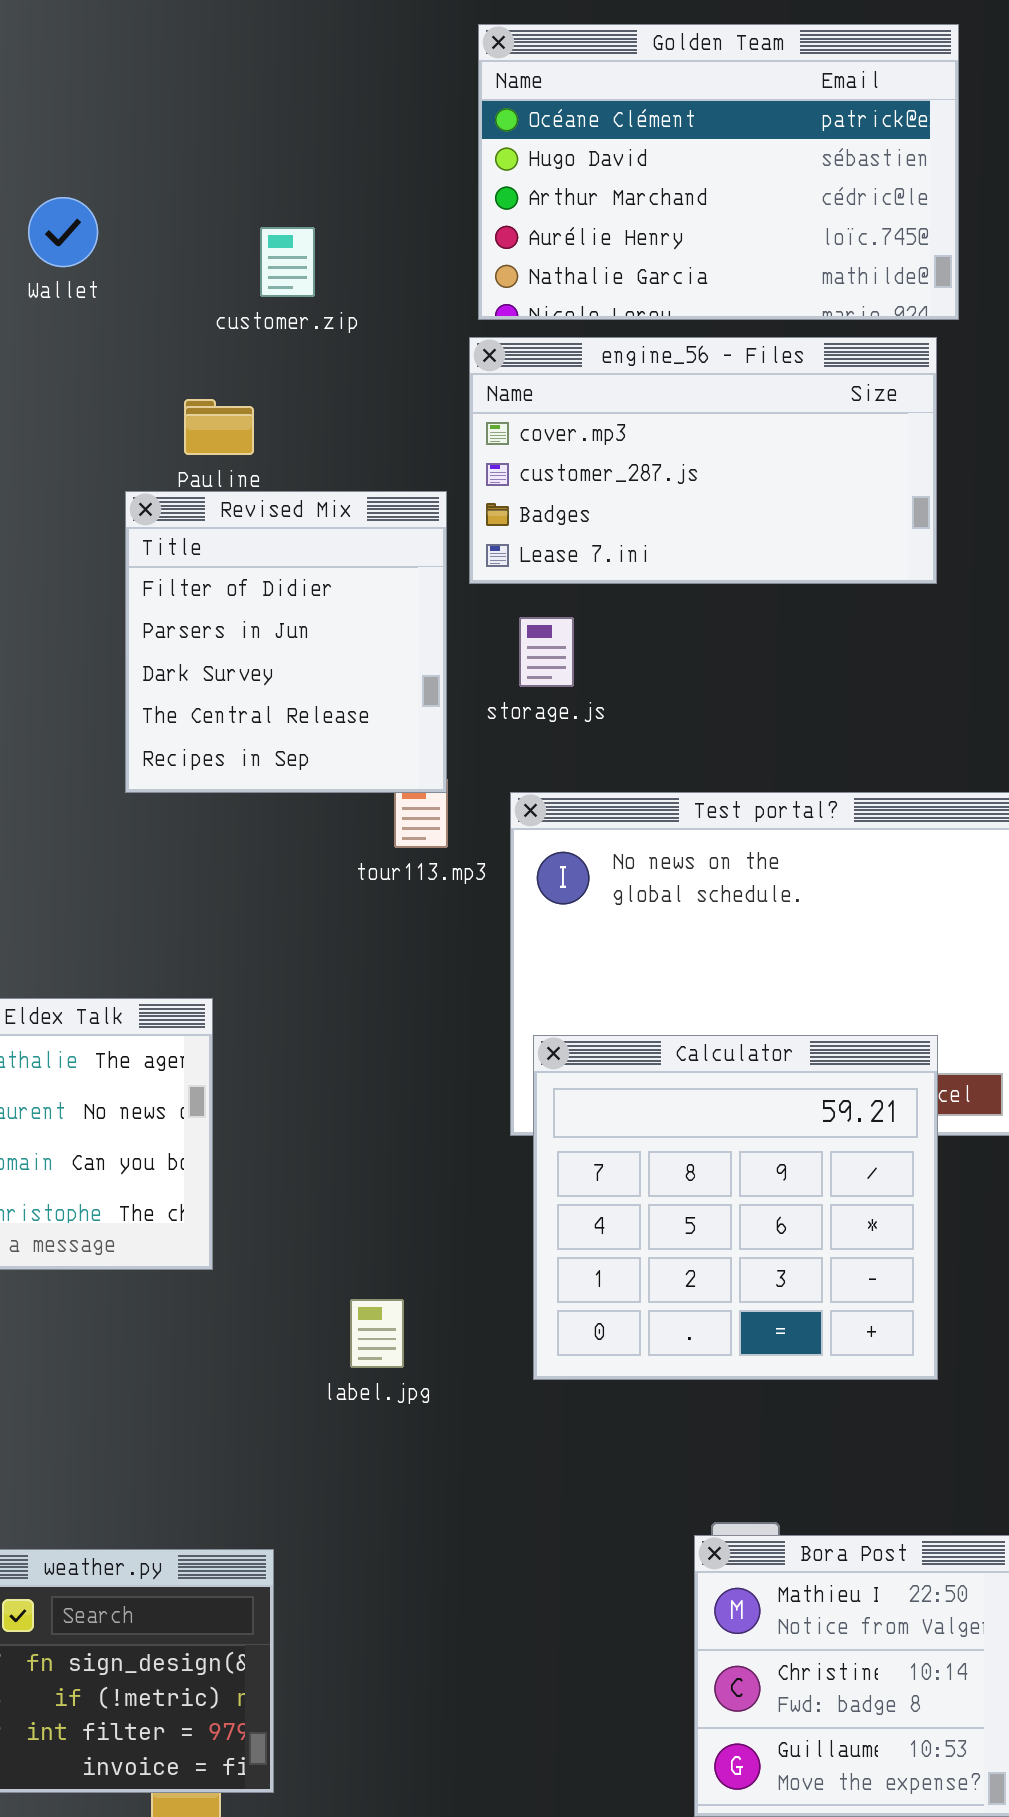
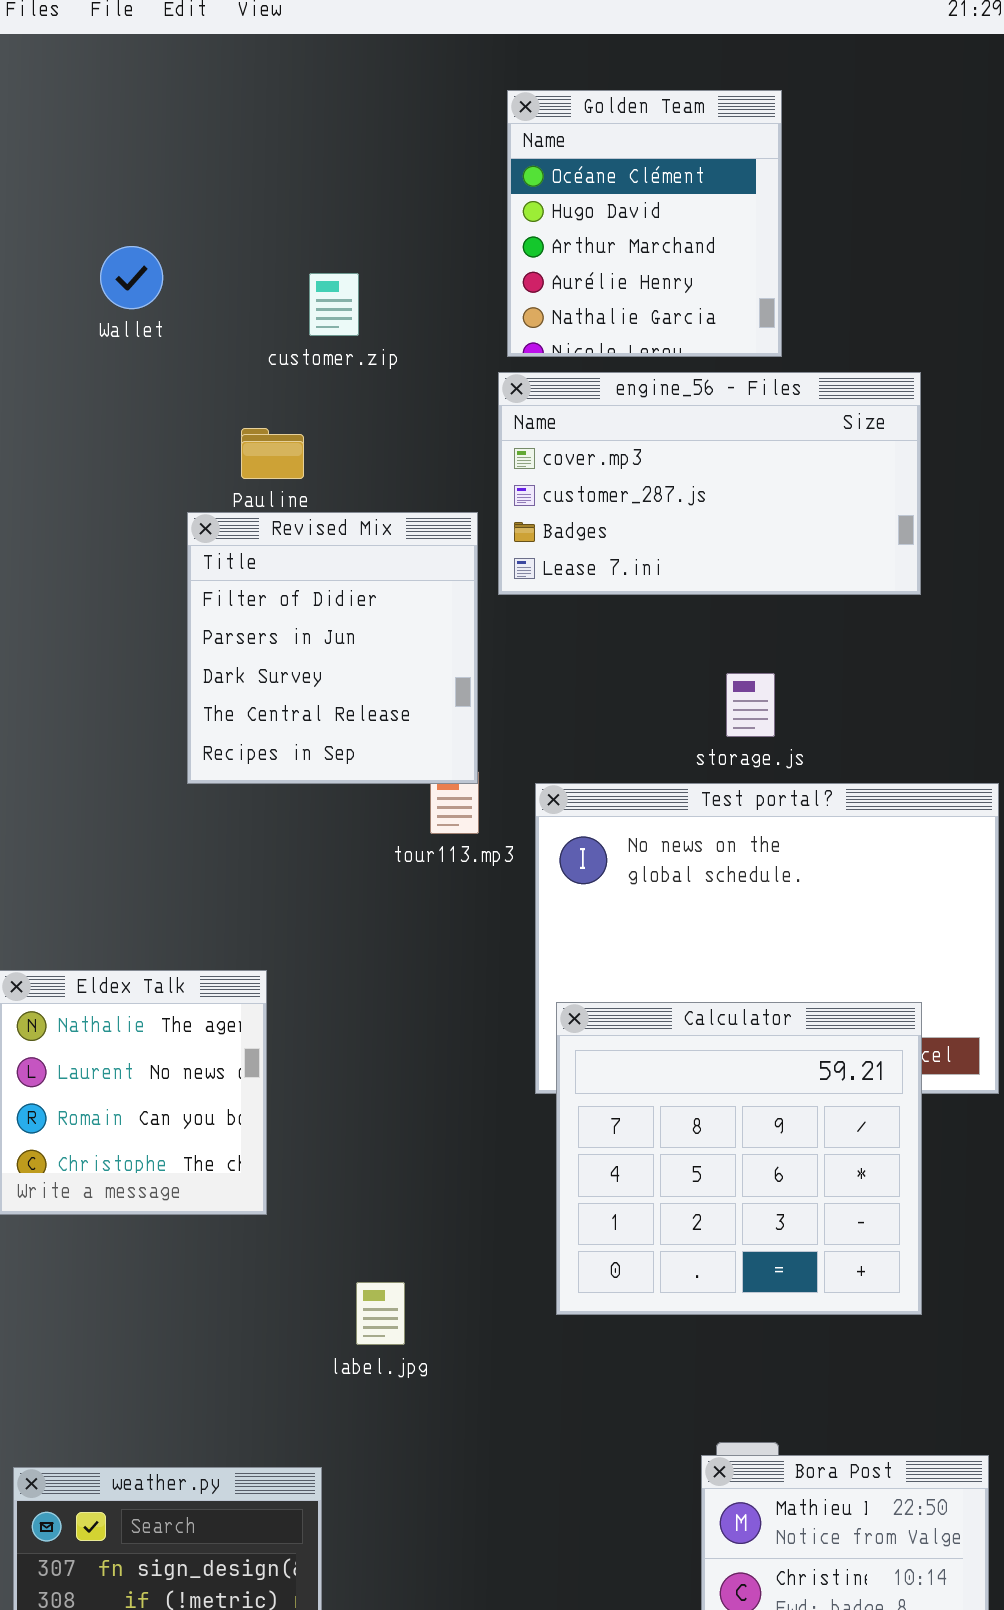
Golden Team: [478,24,959,320] -> [507,90,782,357], resized
storage.js: [519,617,574,687] -> [726,673,775,737], moved
label.jpg: [350,1299,404,1368] -> [356,1282,405,1345], moved

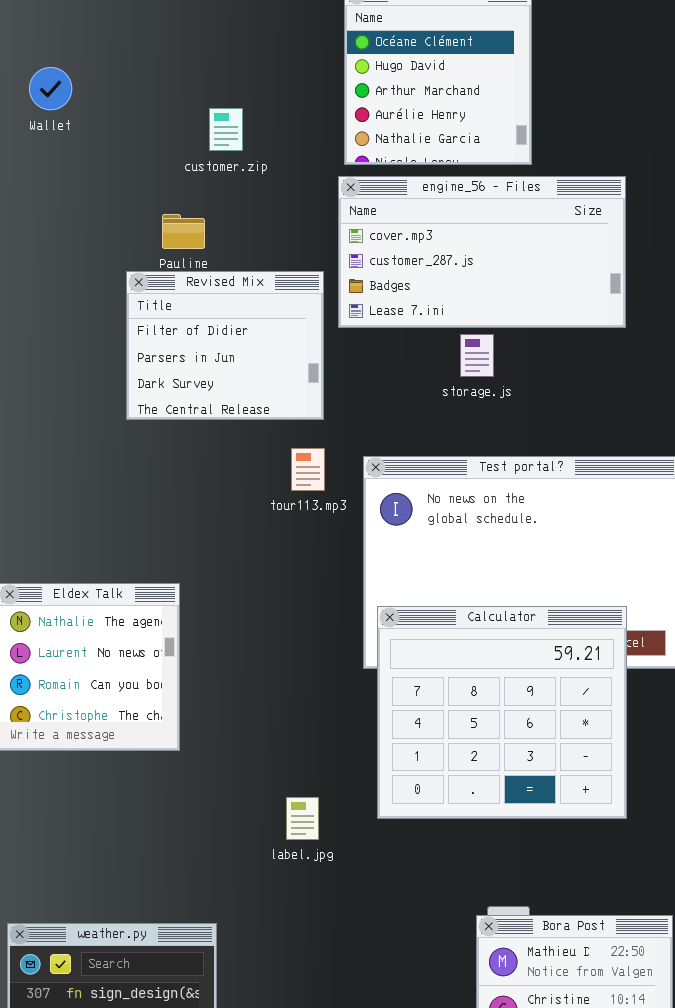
Wallet: [100,246,163,309] -> [29,67,72,110], moved
Revised Mix: [187,512,478,784] -> [126,271,324,420], resized
storage.js: [726,673,775,737] -> [460,334,494,377], moved
label.jpg: [356,1282,405,1345] -> [286,797,319,840], moved

